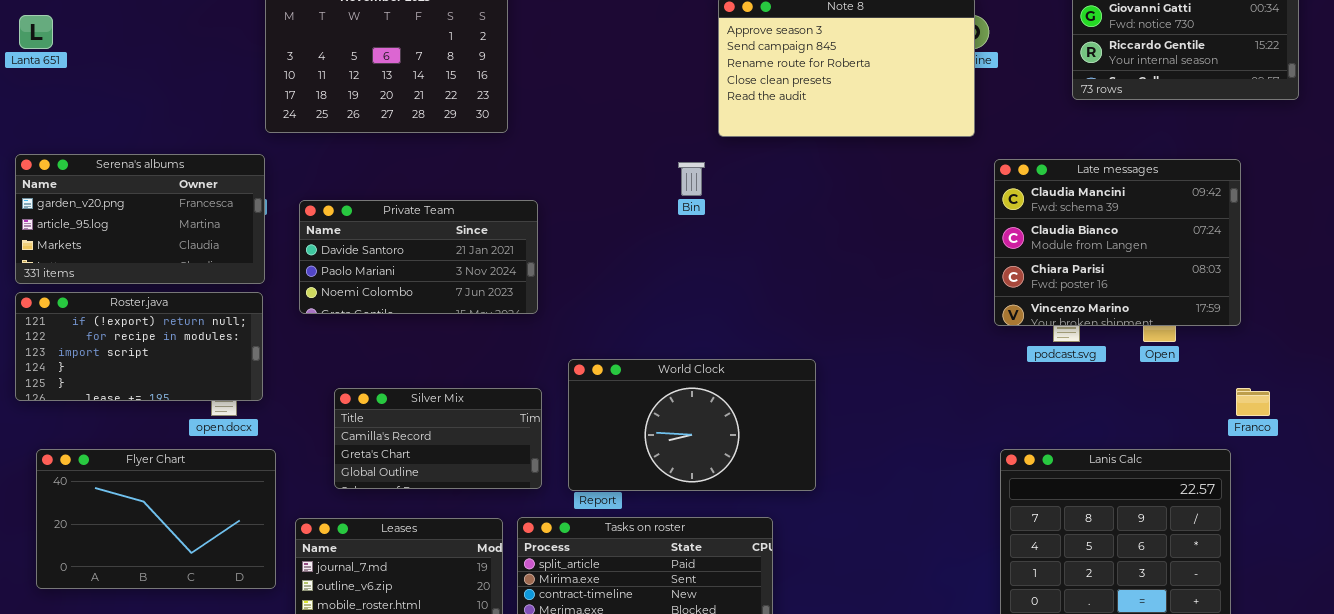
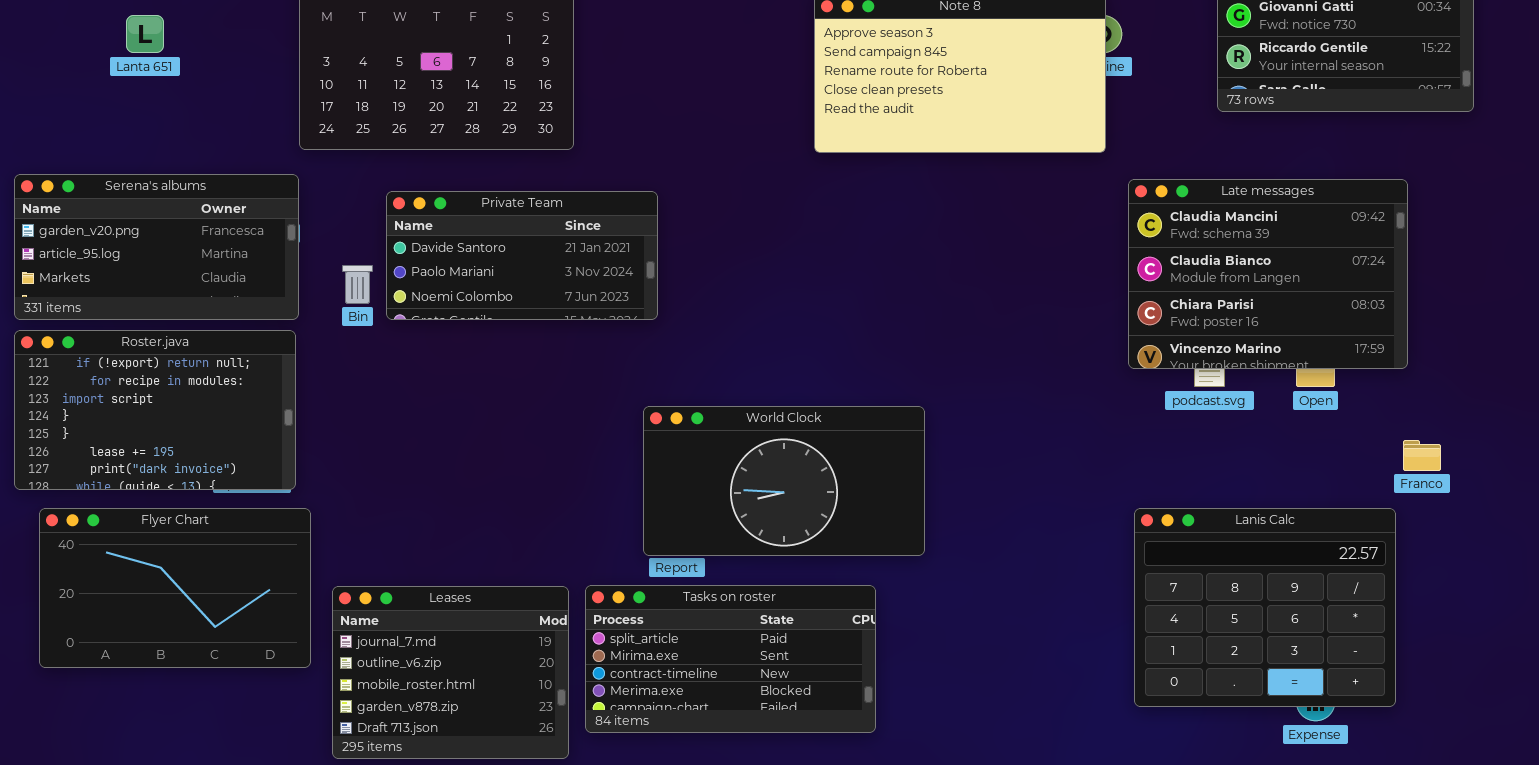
Lanta 651: [19,15,53,49] -> [126,15,164,53], moved
Bin: [678,162,705,196] -> [342,265,373,304], moved
Private Team: [299,200,538,314] -> [386,191,658,320], moved
Roster.java: [15,292,263,401] -> [14,330,296,490], resized
Silver Mix: [334,388,542,489] -> none, closed

